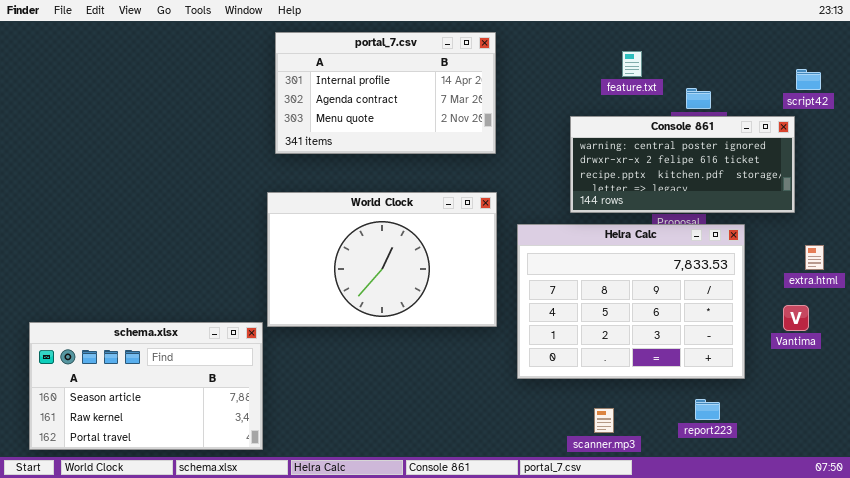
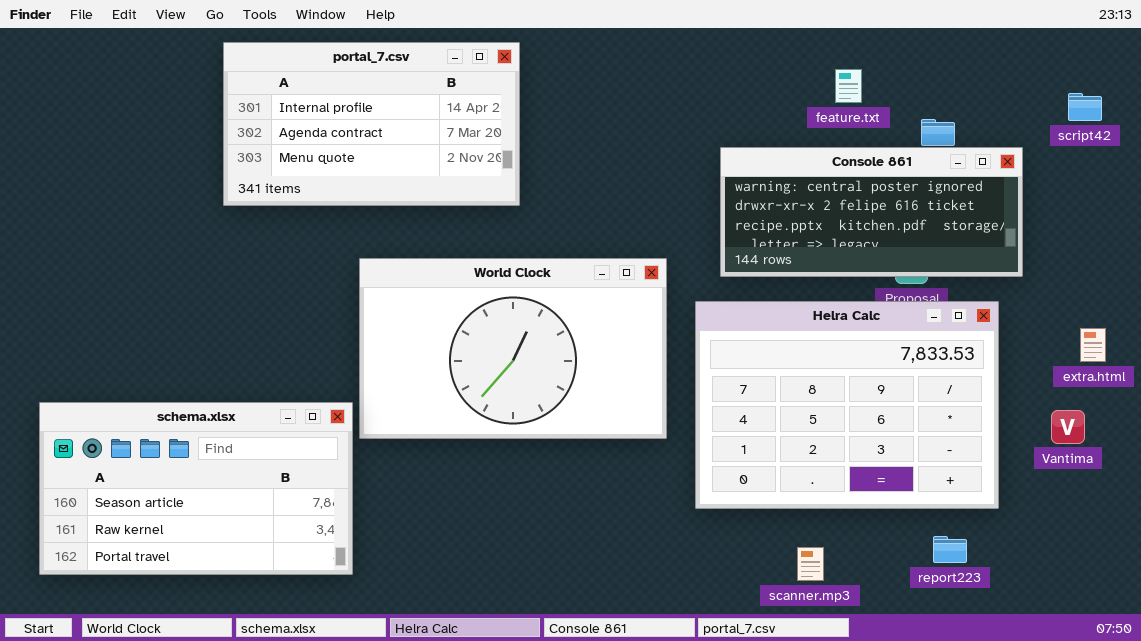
portal_7.csv: [275,32,496,154] -> [223,42,520,206], moved
Console 861: [570,116,795,213] -> [720,147,1023,277], moved
schema.xlsx: [29,322,263,450] -> [39,402,353,575], moved

